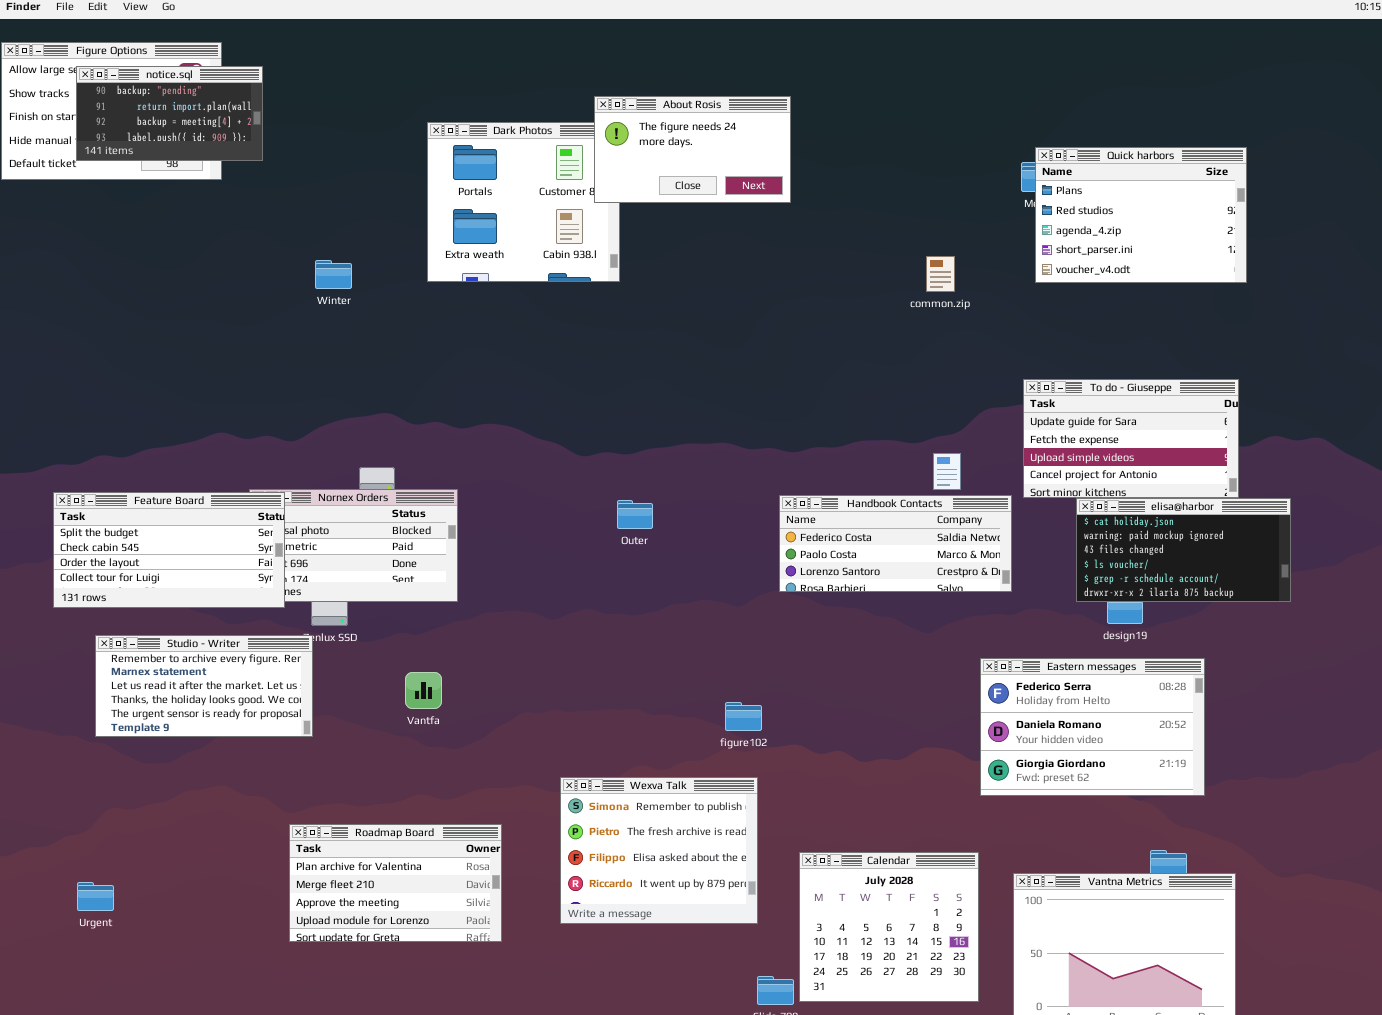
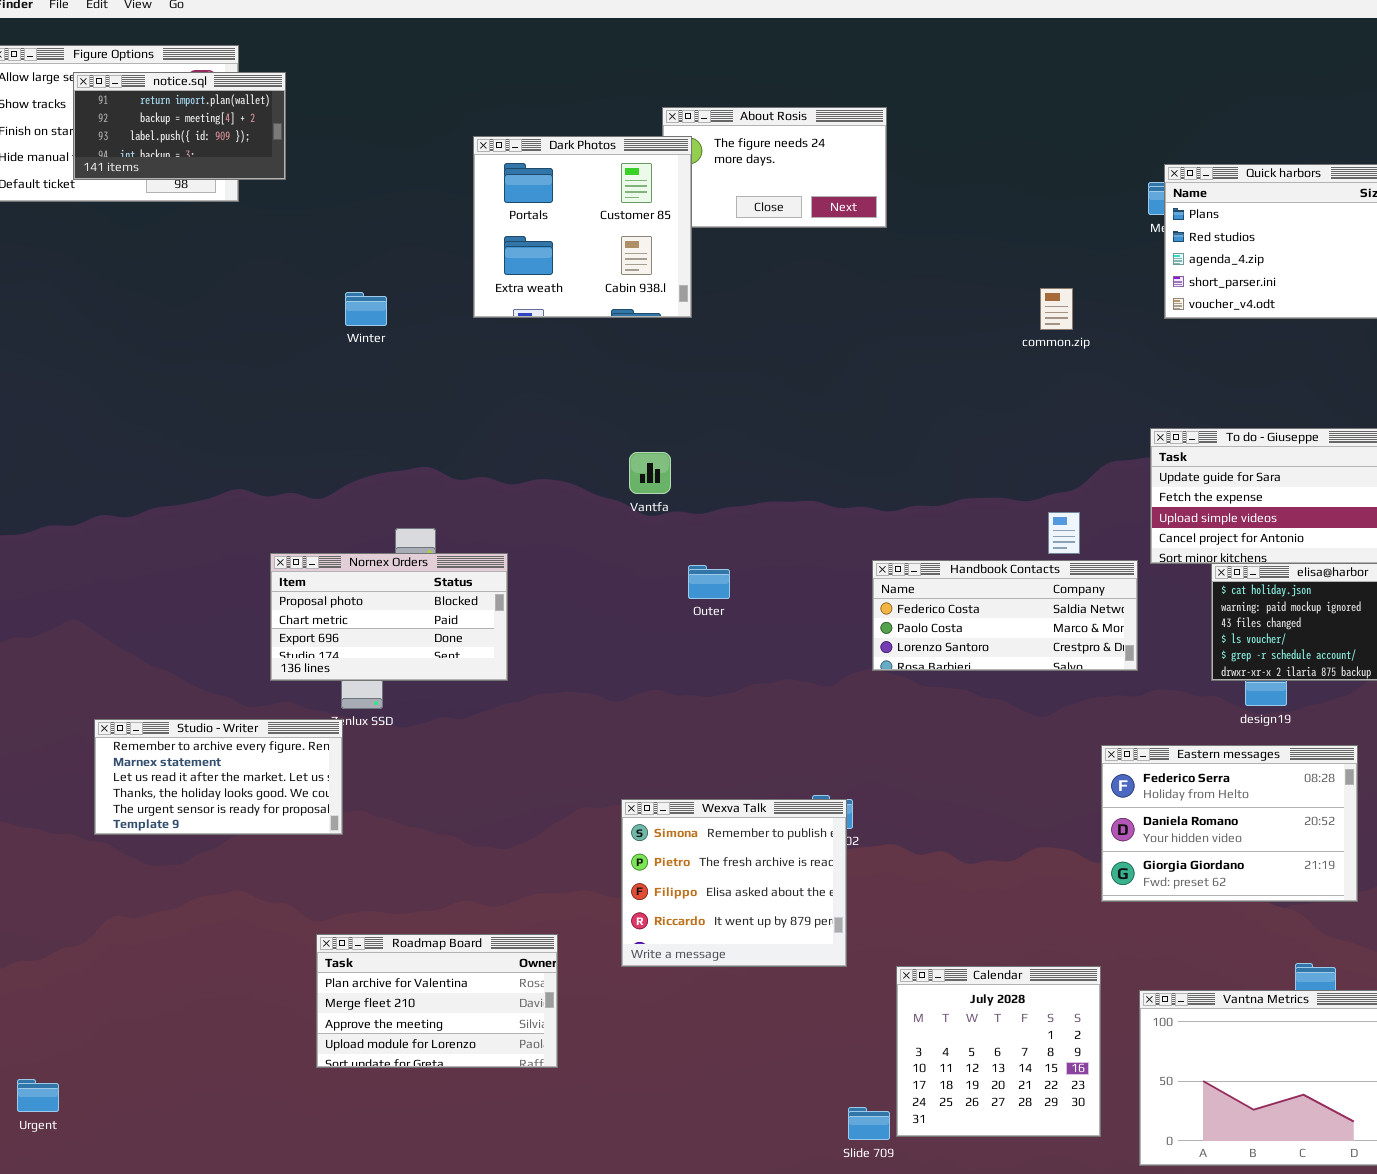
notice.sql: [76,66,263,161] -> [73,72,286,180], scrolled down 1 row
Dark Photos: [427,122,620,282] -> [473,136,692,318], raised
Feature Board: [53,492,285,608] -> none, closed
Vantfa: [405,672,442,709] -> [629,452,671,494], moved
Wexva Talk: [560,777,758,924] -> [621,799,847,967], moved
Urgent: [77,882,114,911] -> [17,1079,59,1112], moved

